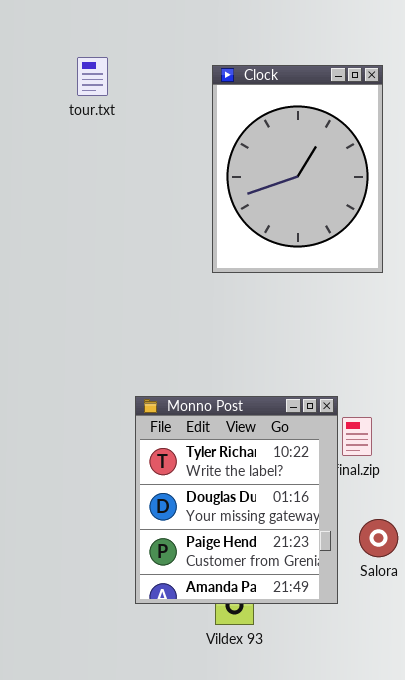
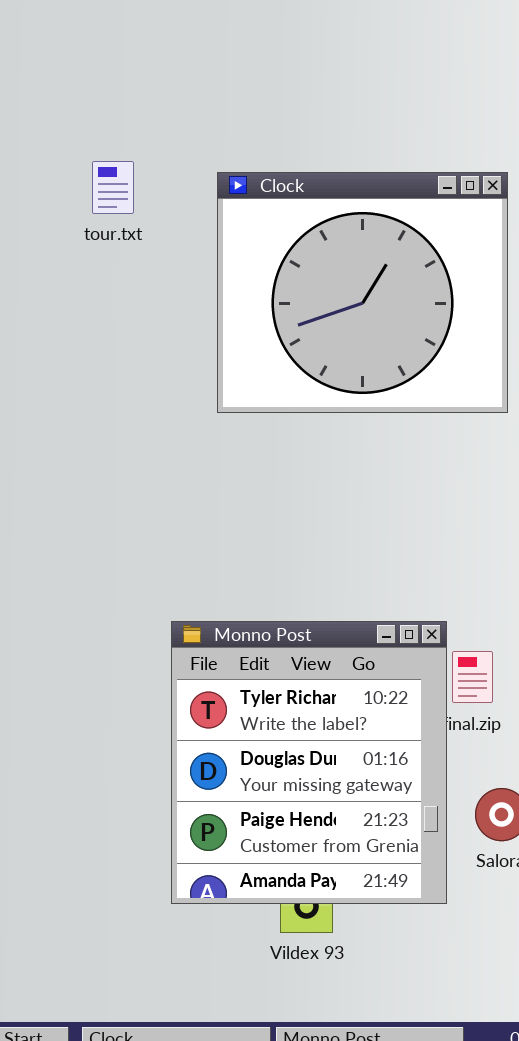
Clock: [212,65,383,273] -> [217,172,508,413], resized

